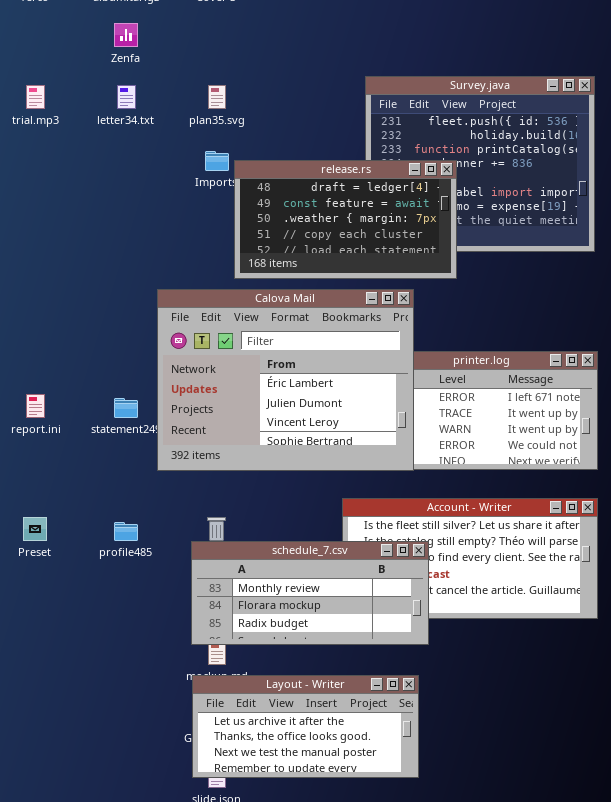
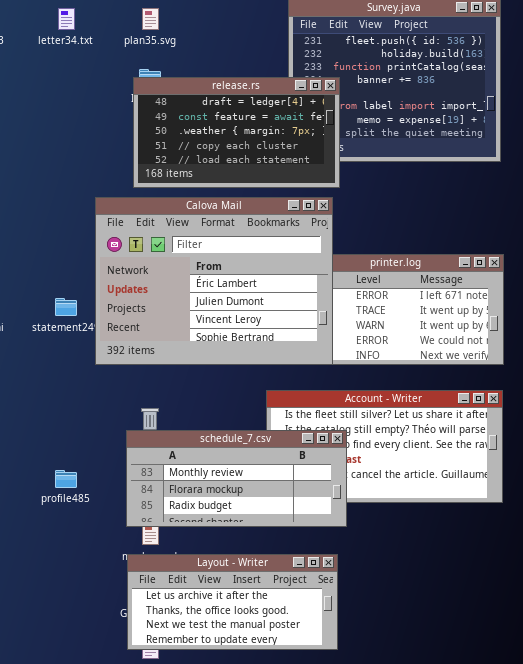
release.rs: [234,160,457,279] -> [133,77,340,188], moved
profile485: [114,522,138,541] -> [55,470,77,488], moved

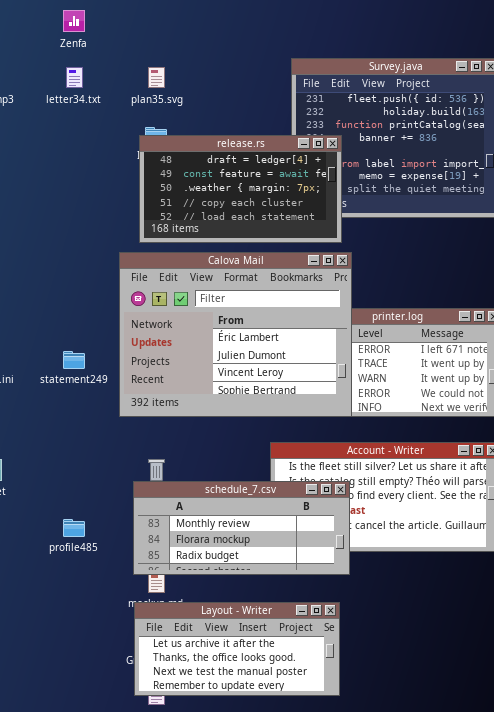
Calova Mail: [95,197,333,365] -> [119,252,352,417], moved

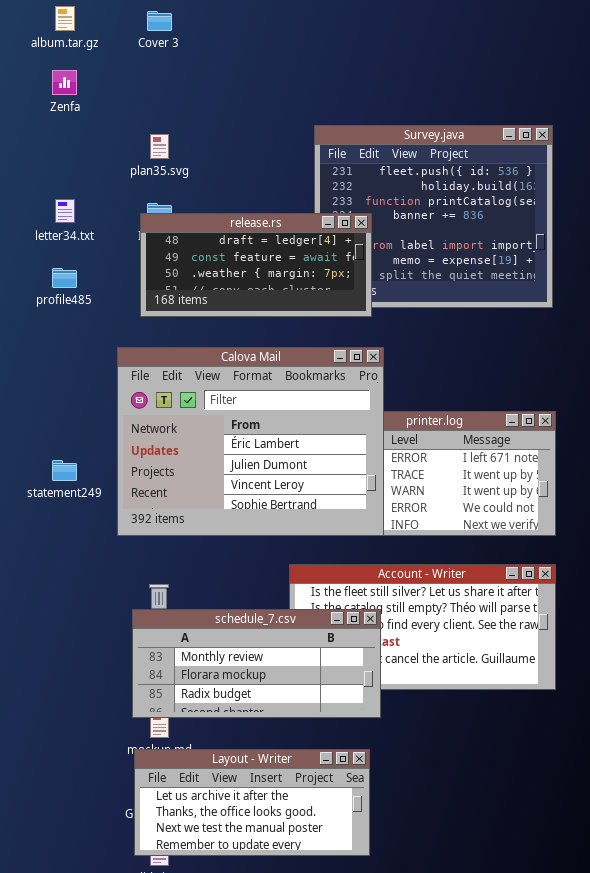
letter34.txt: [66,67,83,88] -> [55,199,75,223], moved
release.rs: [139,135,342,243] -> [140,213,372,317], resized
profile485: [63,519,85,537] -> [52,268,77,288], moved

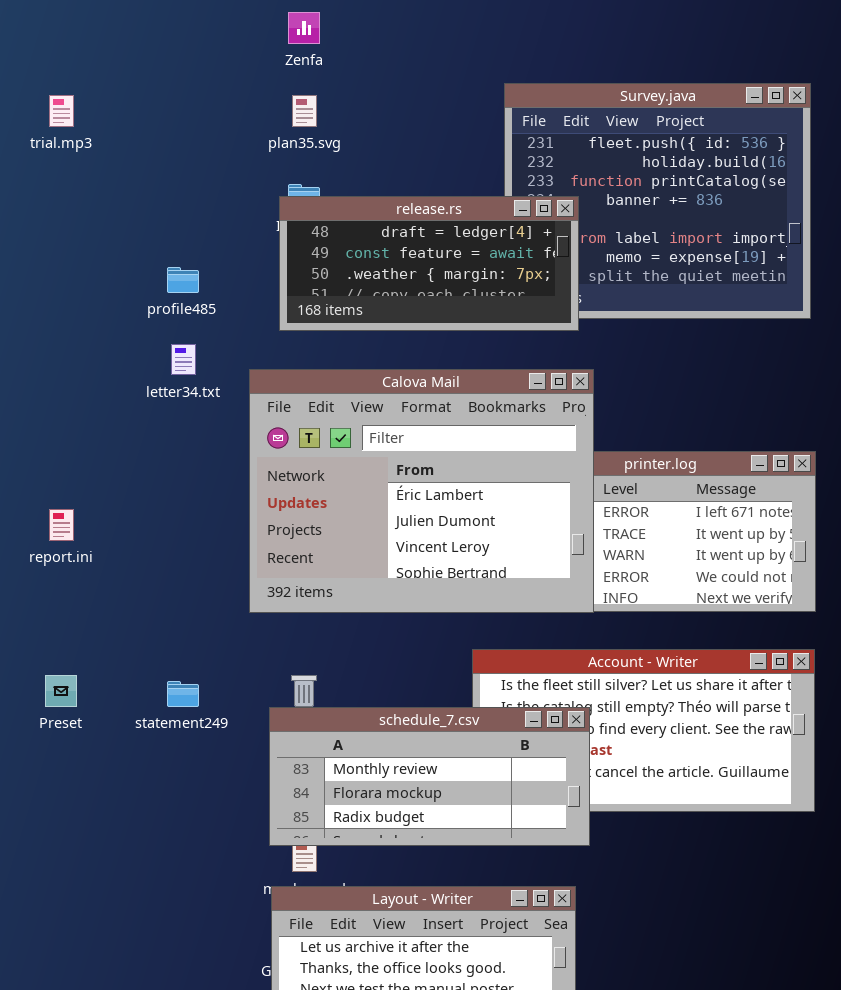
Zenfa: [52,70,77,95] -> [288,12,320,44], moved
letter34.txt: [55,199,75,223] -> [171,344,196,375], moved
statement249: [52,460,77,481] -> [167,681,199,707], moved

